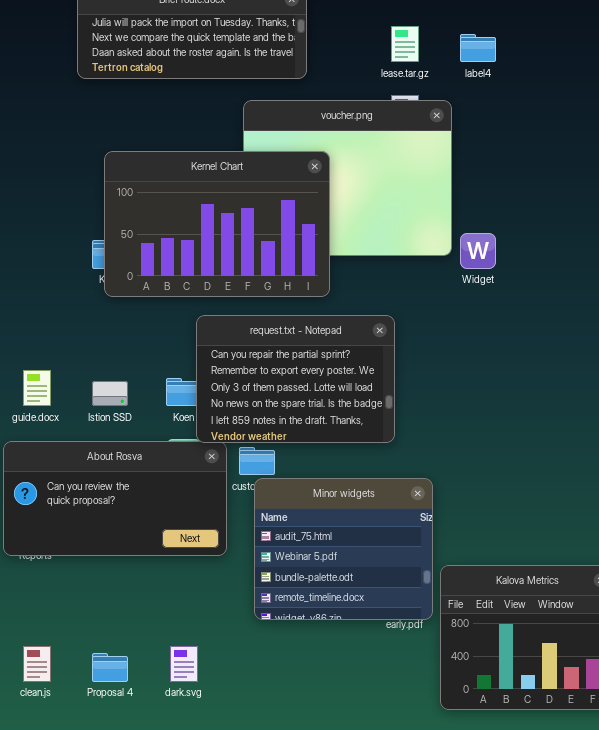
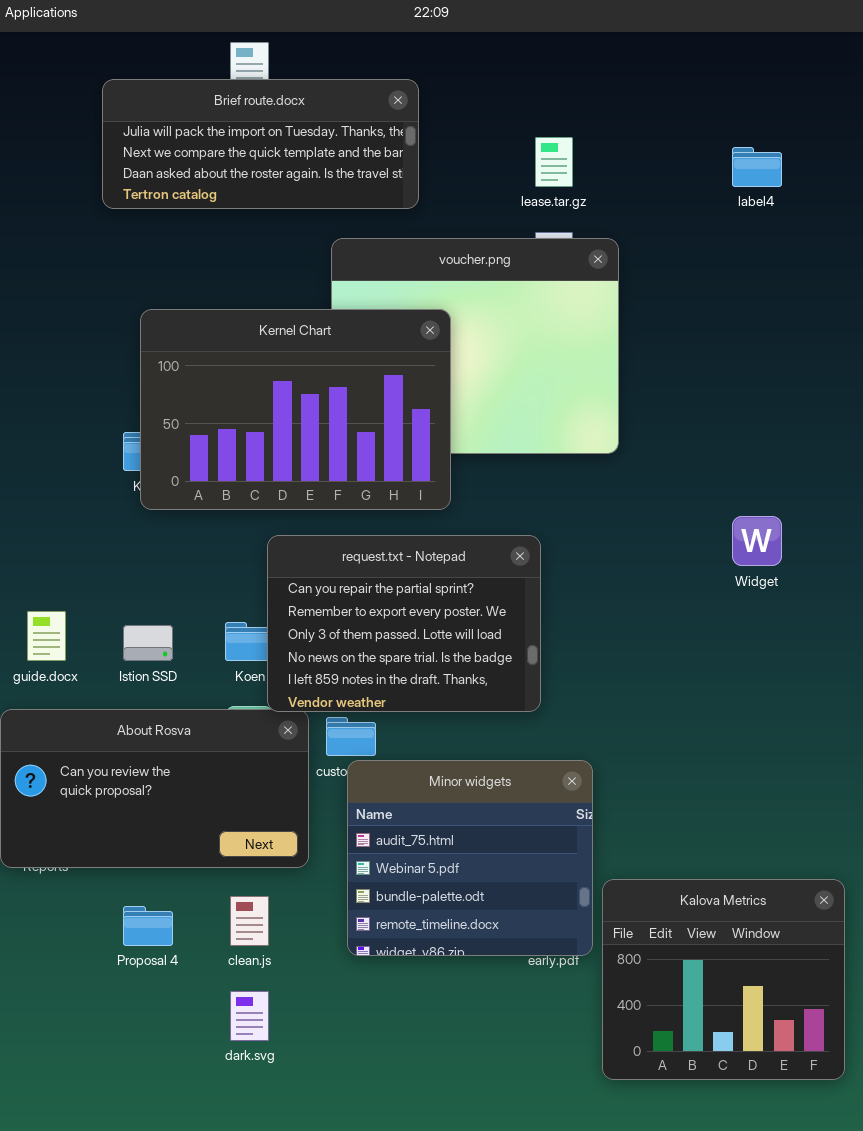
label4: [460,34,496,62] -> [732,147,782,187], moved
Widget: [460,233,496,269] -> [732,516,782,566], moved
clean.js: [23,646,51,682] -> [230,896,269,946], moved
Proposal 4: [92,653,128,682] -> [123,906,173,946], moved

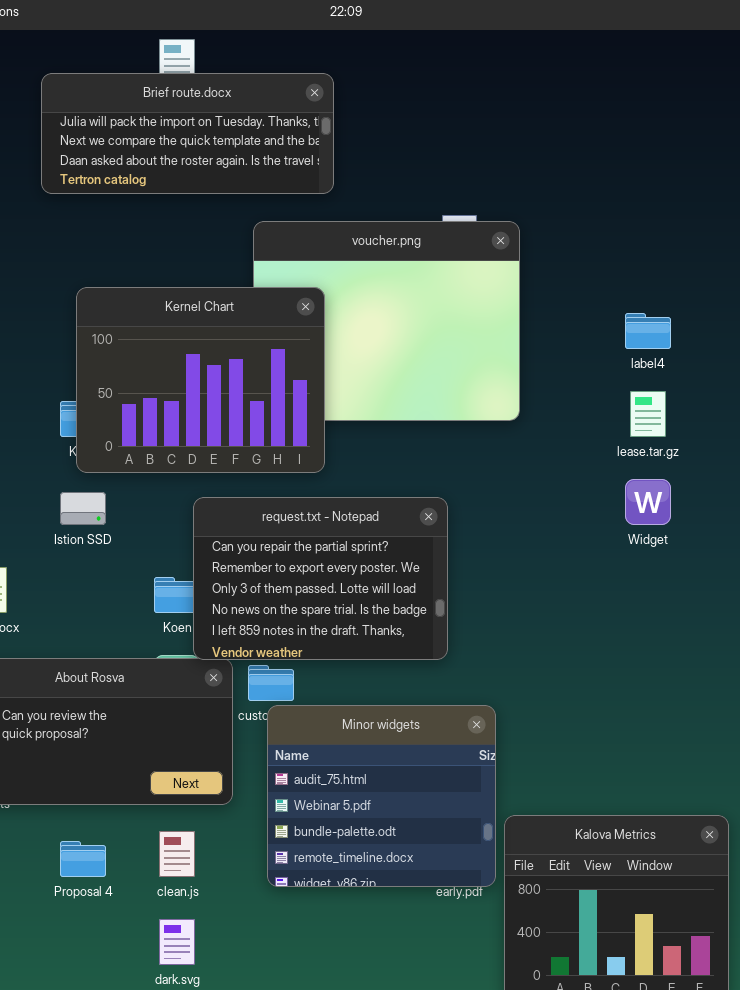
lease.tar.gz: [535,137,573,187] -> [630,391,666,437], moved
label4: [732,147,782,187] -> [625,313,671,349], moved
Kernel Chart: [140,309,451,510] -> [76,287,325,473], resized
Istion SSD: [123,625,173,661] -> [60,492,106,525], moved

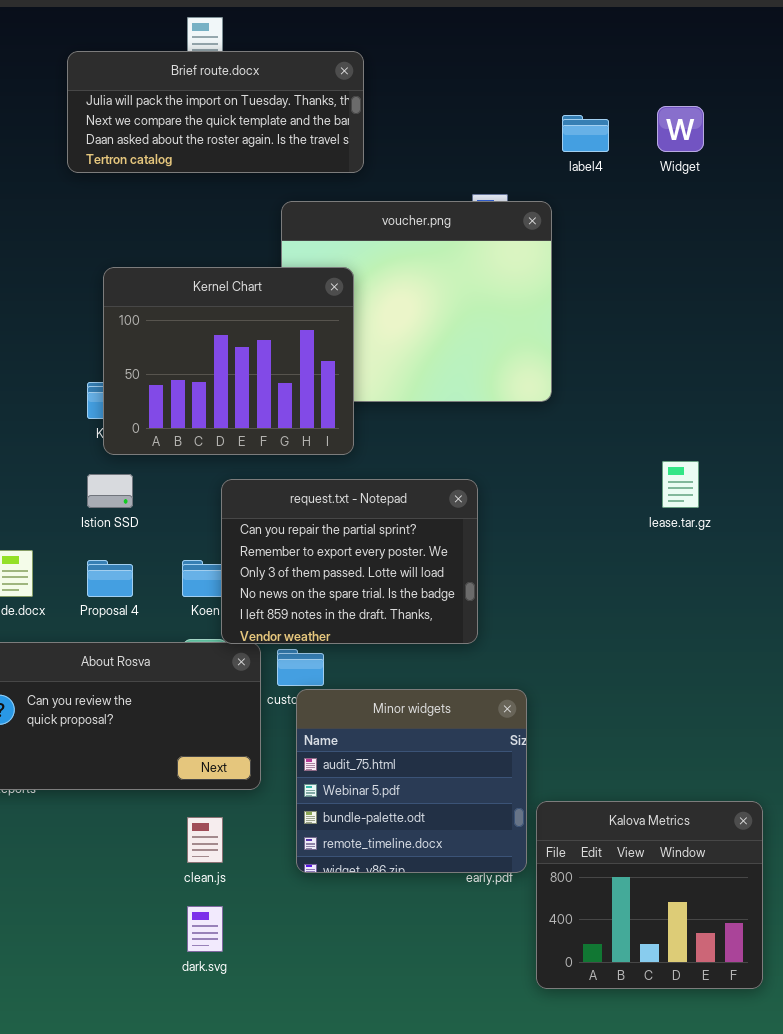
label4: [625,313,671,349] -> [562,115,609,152], moved
lease.tar.gz: [630,391,666,437] -> [662,461,699,508], moved
Widget: [625,479,671,525] -> [657,106,704,152], moved
Proposal 4: [60,841,106,877] -> [87,560,133,597], moved

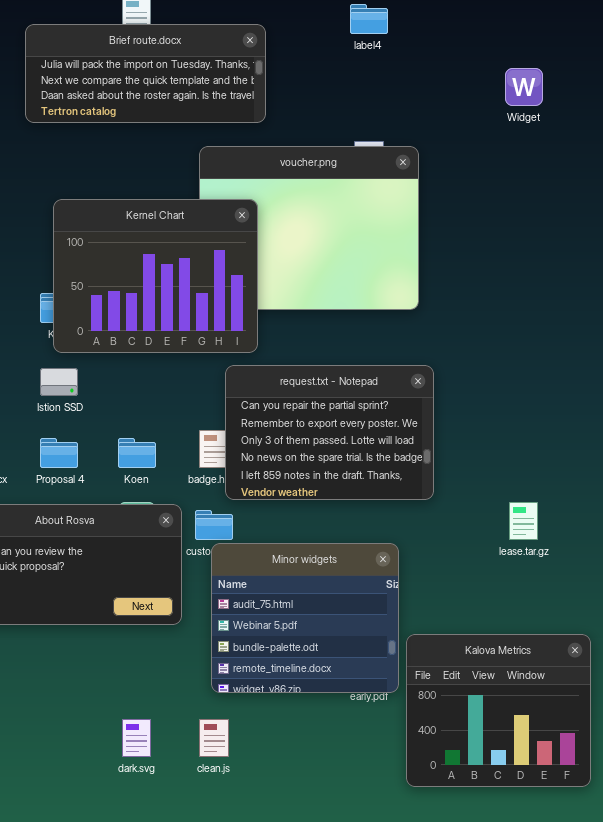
label4: [562,115,609,152] -> [350,4,388,34], moved
lease.tar.gz: [662,461,699,508] -> [509,502,538,540], moved
request.txt - Notepad: [221,479,478,644] -> [225,365,434,500], moved
clean.js: [187,817,223,863] -> [199,719,229,757], moved

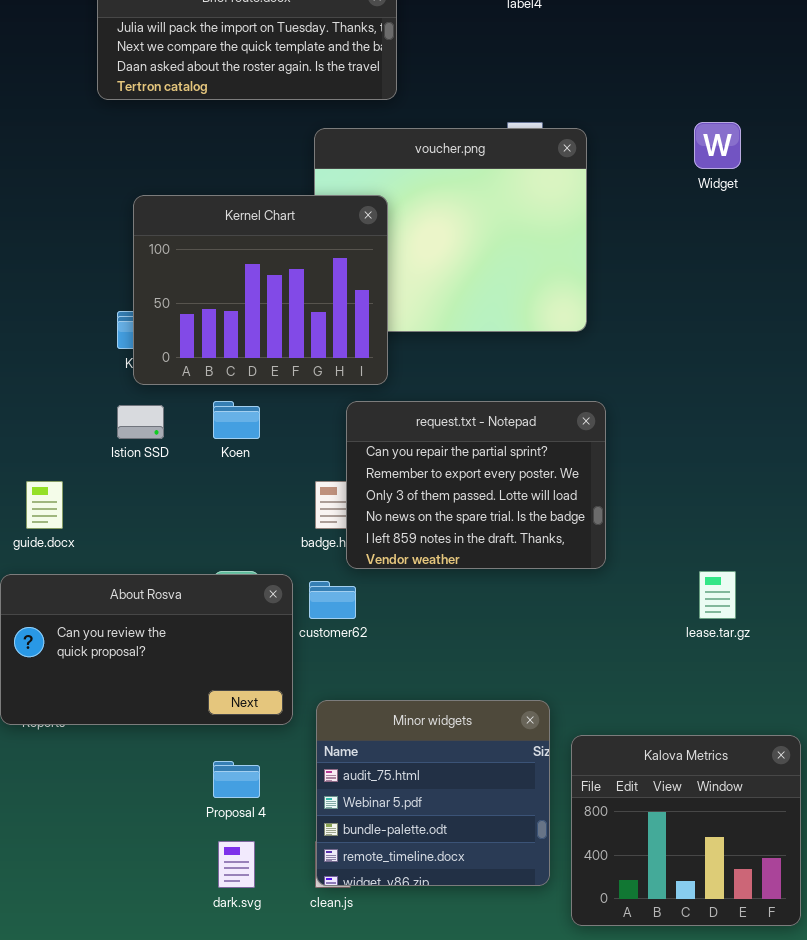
Widget: [505,68,543,106] -> [694,122,741,169], moved
Proposal 4: [40,438,78,468] -> [213,761,260,798], moved
Koen: [118,438,156,468] -> [213,401,260,439], moved
Minor widgets: [211,543,399,693] -> [316,700,550,886], moved

